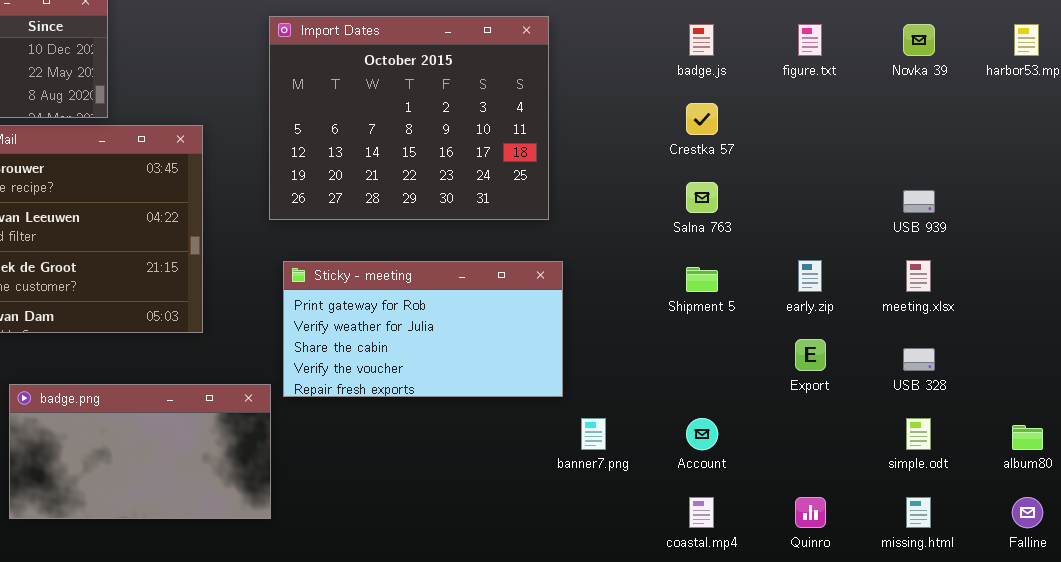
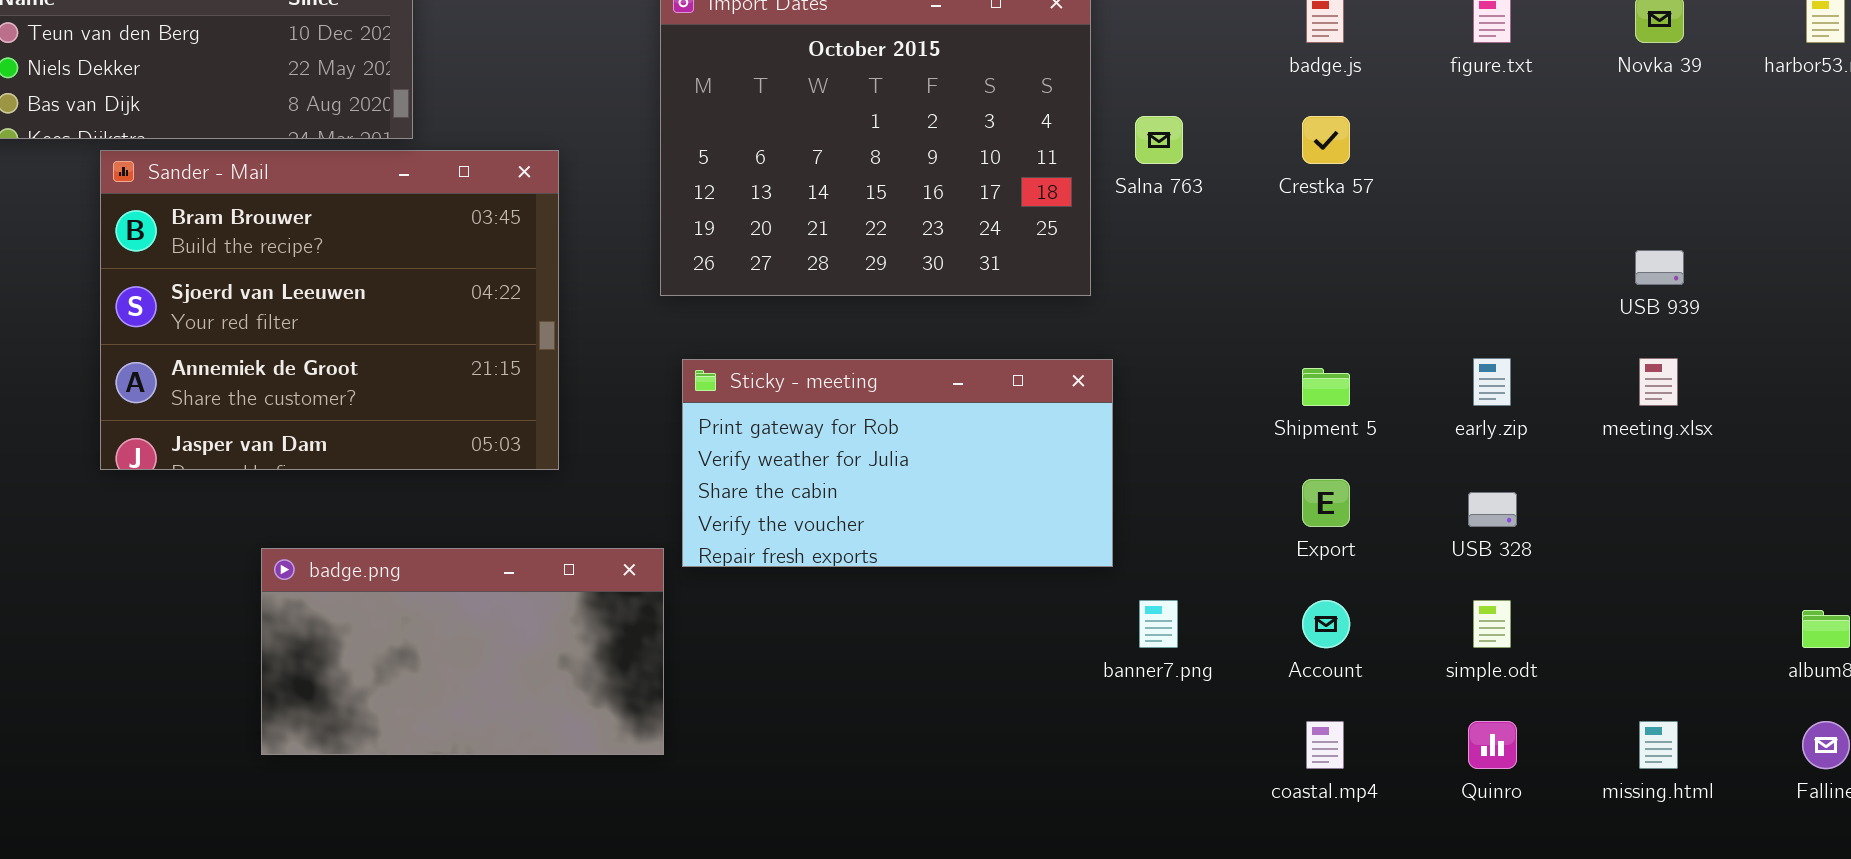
Salna 763: [686,182,718,213] -> [1135,116,1183,164], moved
Export: [795,339,826,371] -> [1302,479,1350,527], moved
USB 328: [903,348,935,371] -> [1468,492,1517,527], moved
simple.odt: [906,418,931,450] -> [1473,600,1511,648], moved

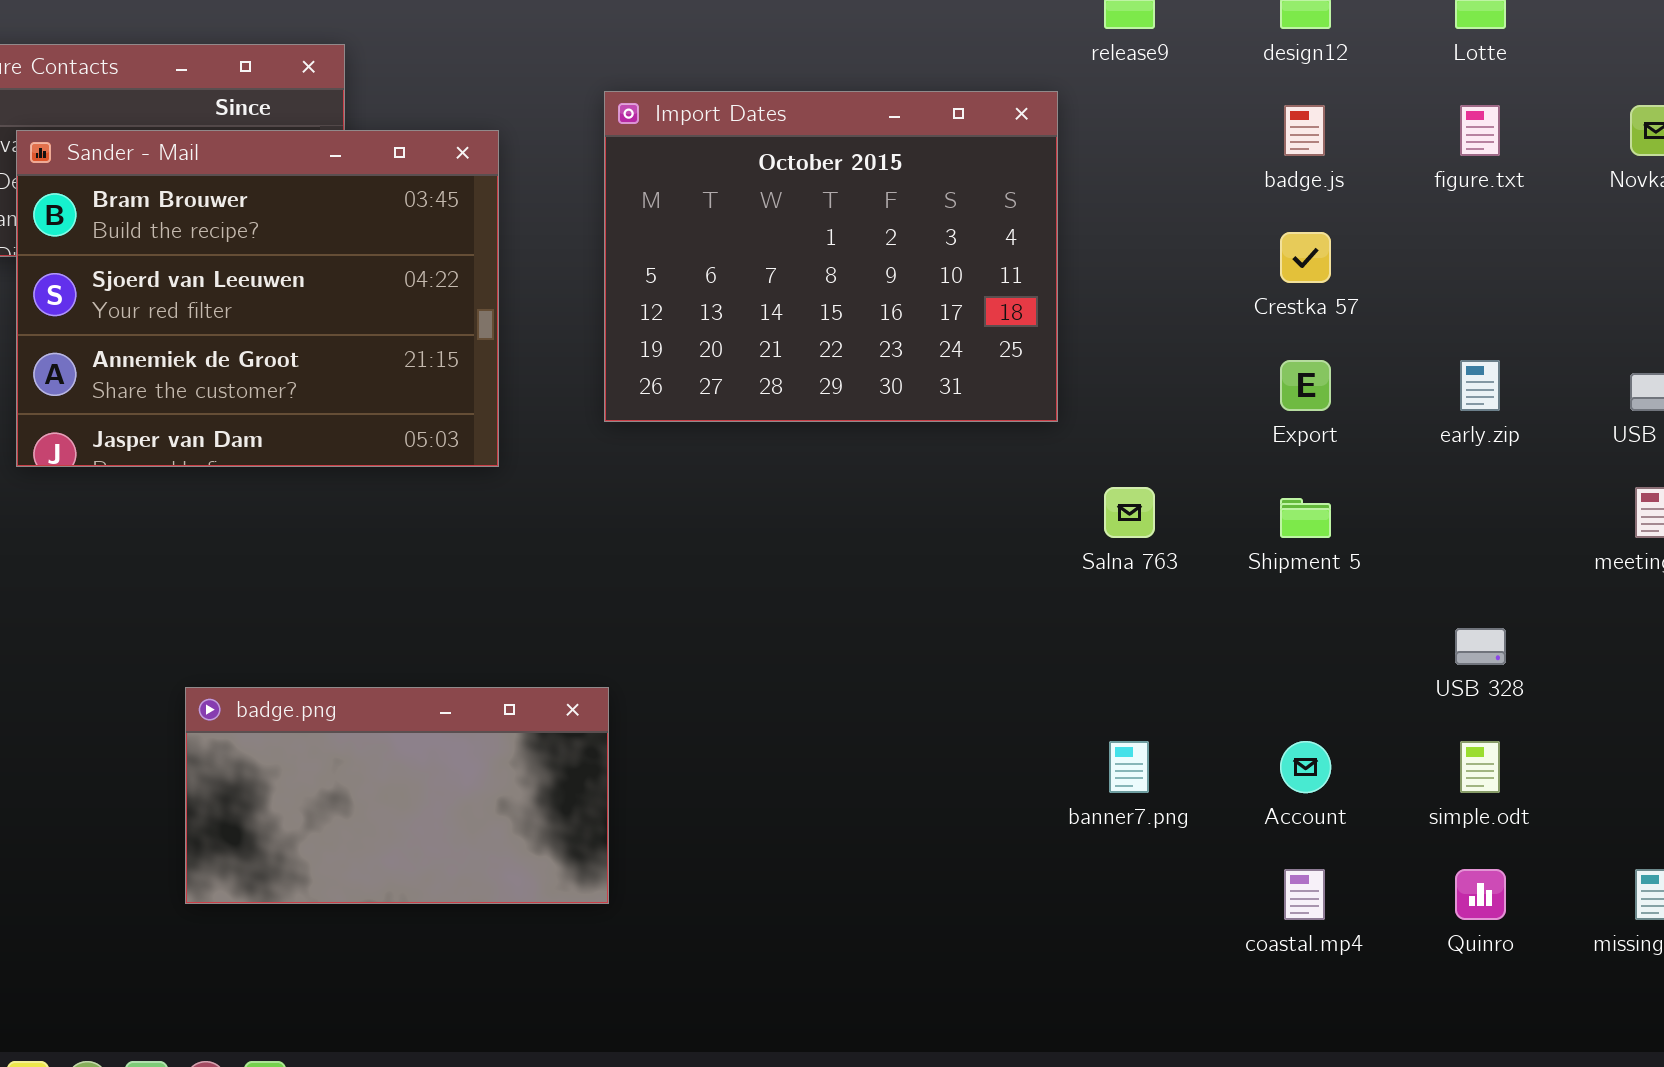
Salna 763: [1135,116,1183,164] -> [1104,487,1155,538], moved
Sander - Mail: [100,150,559,470] -> [16,130,499,467], moved
early.zip: [1473,358,1511,406] -> [1460,360,1500,411], moved
Sticky - meeting: [682,359,1113,567] -> none, closed
Export: [1302,479,1350,527] -> [1280,360,1331,411], moved

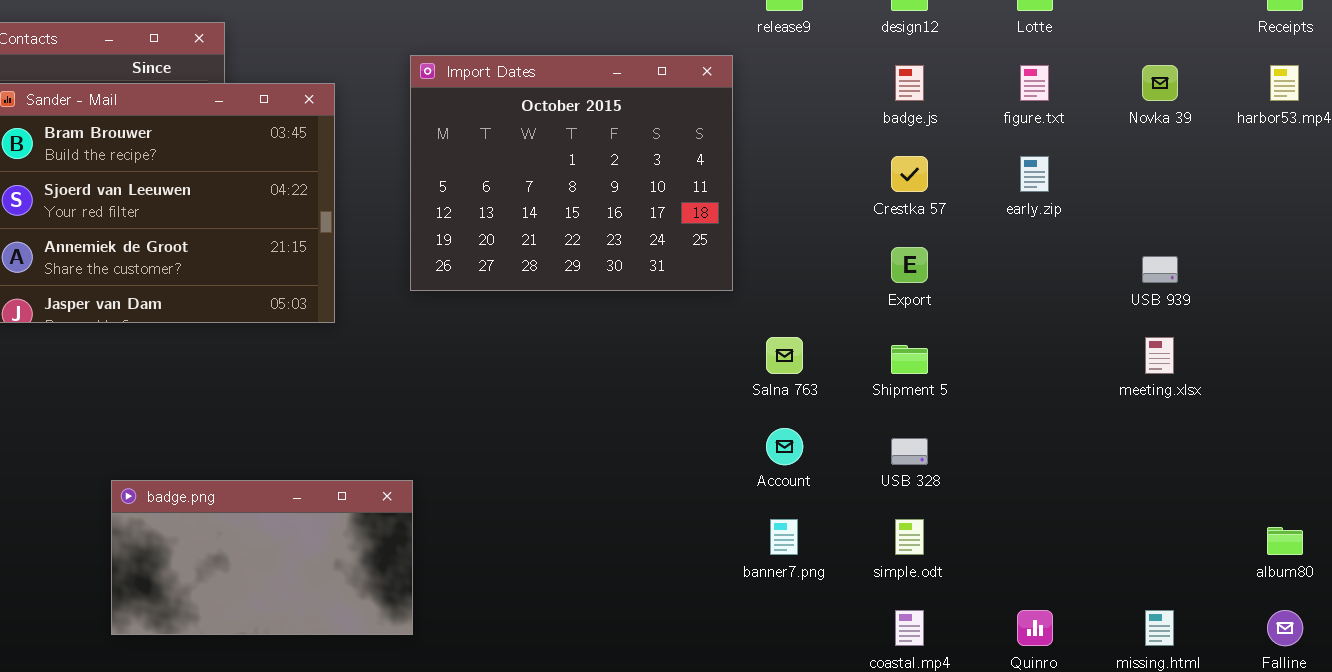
early.zip: [1460,360,1500,411] -> [1020,156,1049,192], moved
USB 328: [1455,628,1506,665] -> [891,438,928,465], moved
Account: [1280,741,1331,793] -> [766,428,803,465], moved
simple.odt: [1460,741,1500,793] -> [895,519,924,555], moved

